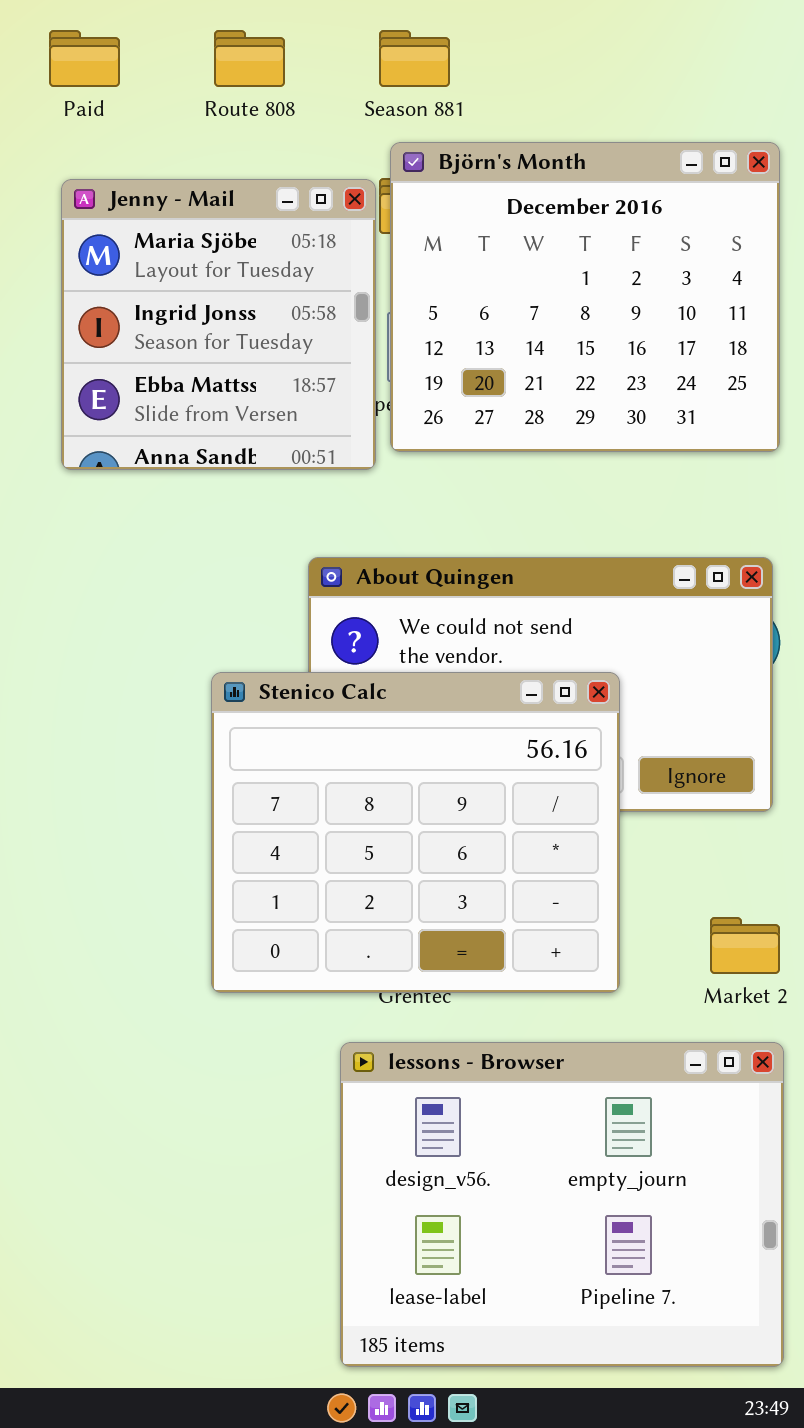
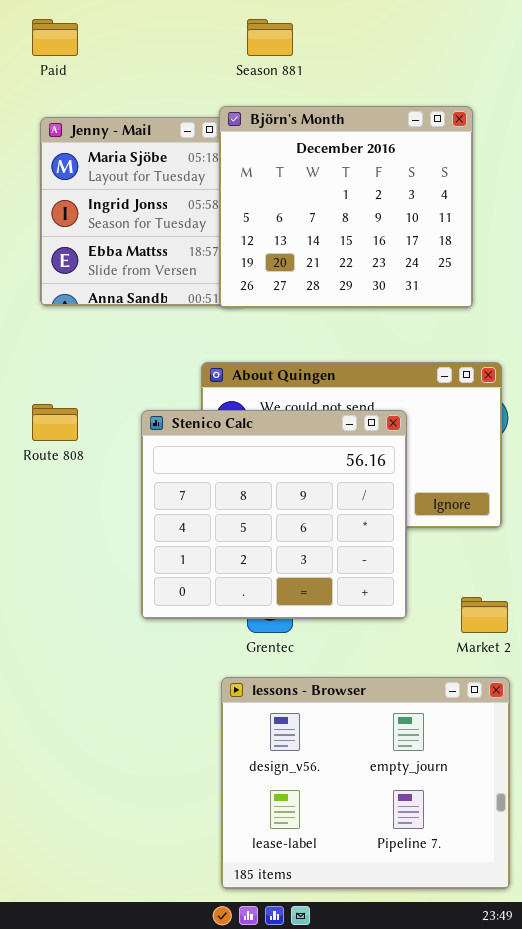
Route 808: [214,30,285,87] -> [32,404,78,441], moved
Björn's Month: [390,142,780,452] -> [219,106,473,308], moved
Stenico Calc: [211,672,620,993] -> [141,410,407,619], moved

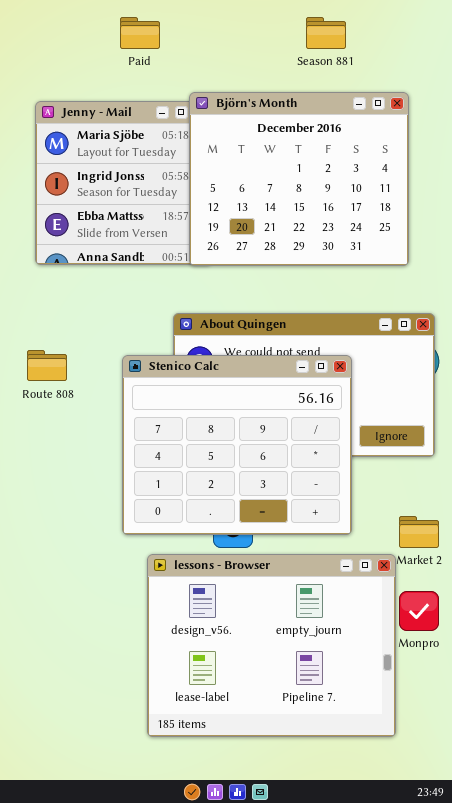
Paid: [32,19,78,56] -> [120,17,160,49], moved
Season 881: [247,19,293,56] -> [306,17,346,49], moved
lessons - Browser: [221,677,510,889] -> [147,554,396,737], moved

